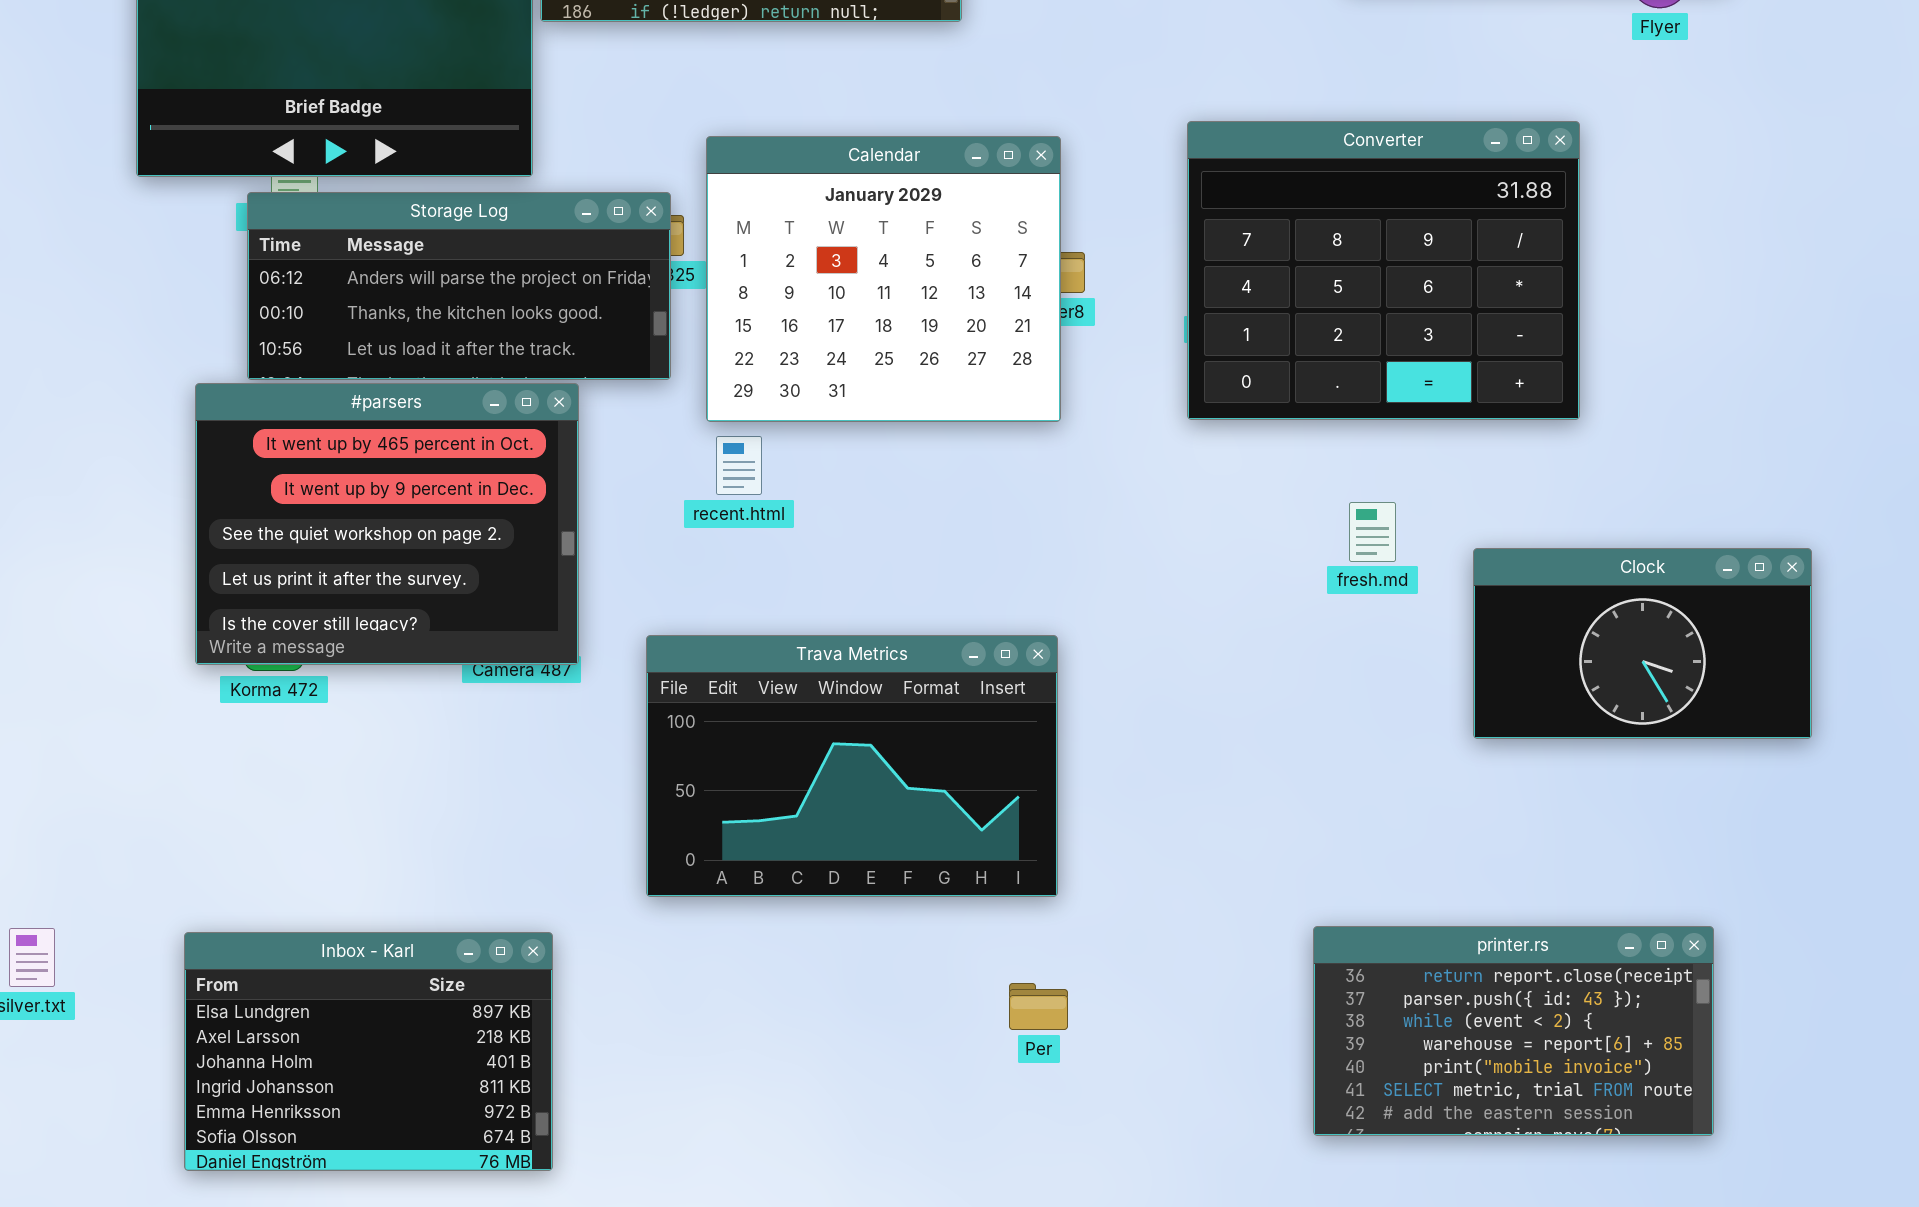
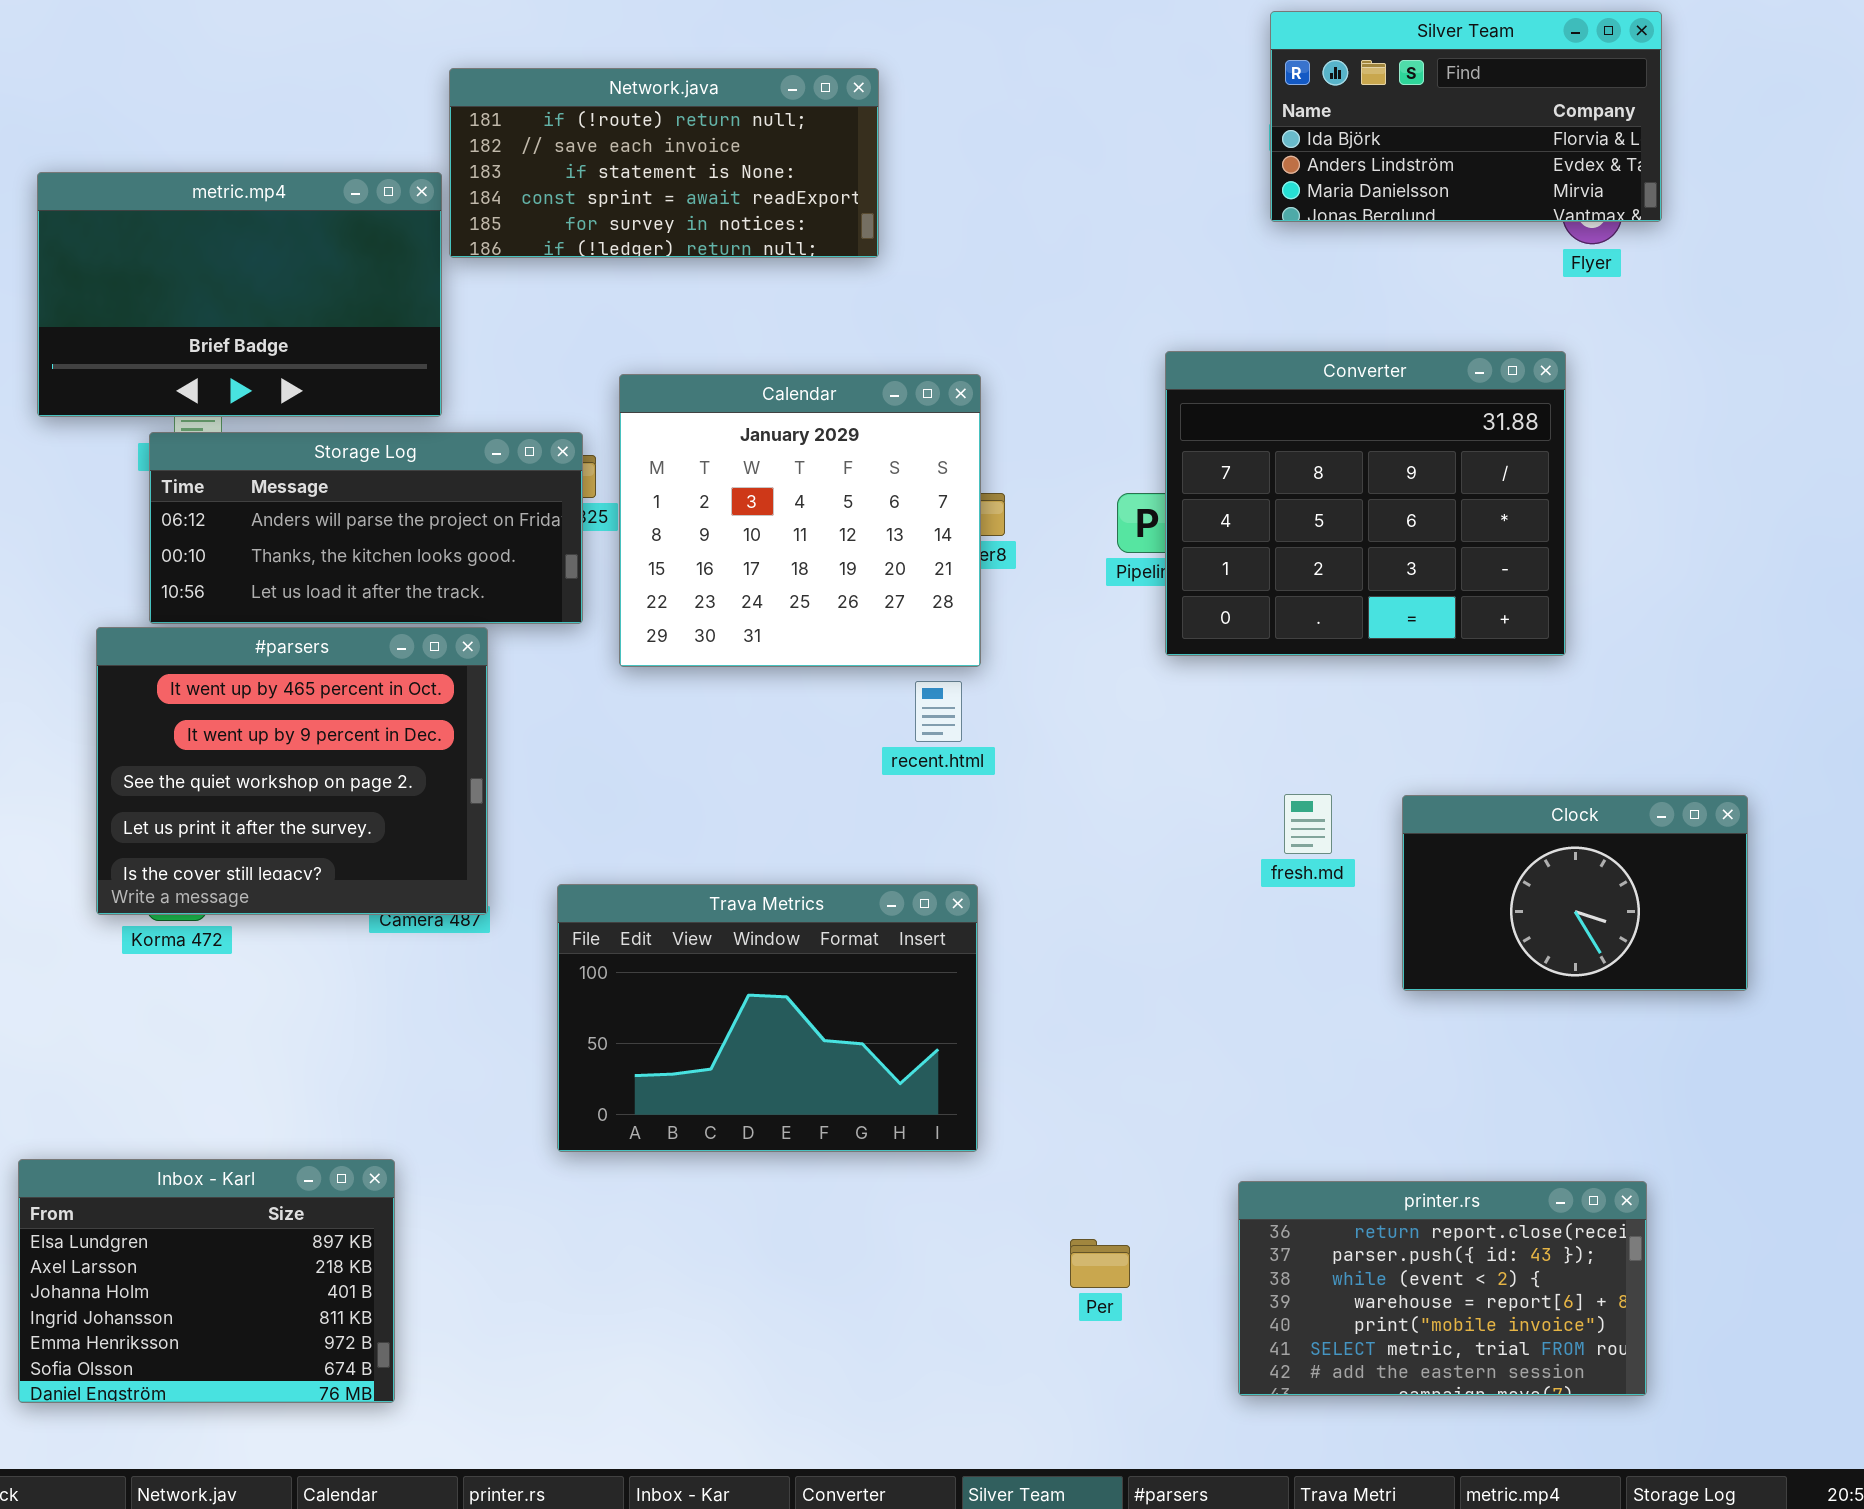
Converter: [1187,121,1580,420] -> [1165,351,1566,656], moved
recent.html: [716,436,762,495] -> [915,681,962,742], moved
fresh.md: [1349,502,1396,562] -> [1284,794,1332,854], moved
Inbox - Karl: [184,932,553,1171] -> [18,1159,395,1403], moved
Per: [1009,983,1068,1030] -> [1070,1239,1130,1288], moved

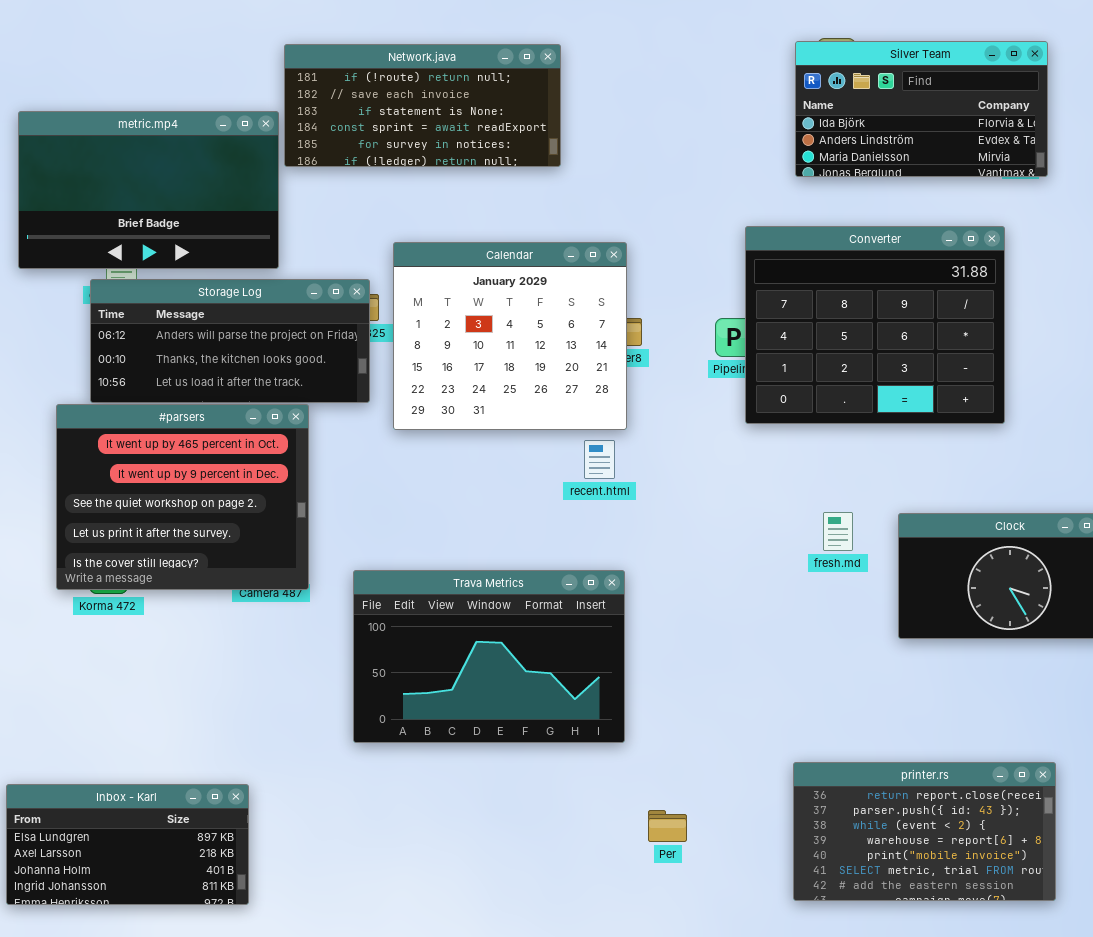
Silver Team: [1270,11,1662,222] -> [795,41,1048,177], moved
Inbox - Karl: [18,1159,395,1403] -> [6,784,249,905], resized
Per: [1070,1239,1130,1288] -> [648,810,687,842], moved

